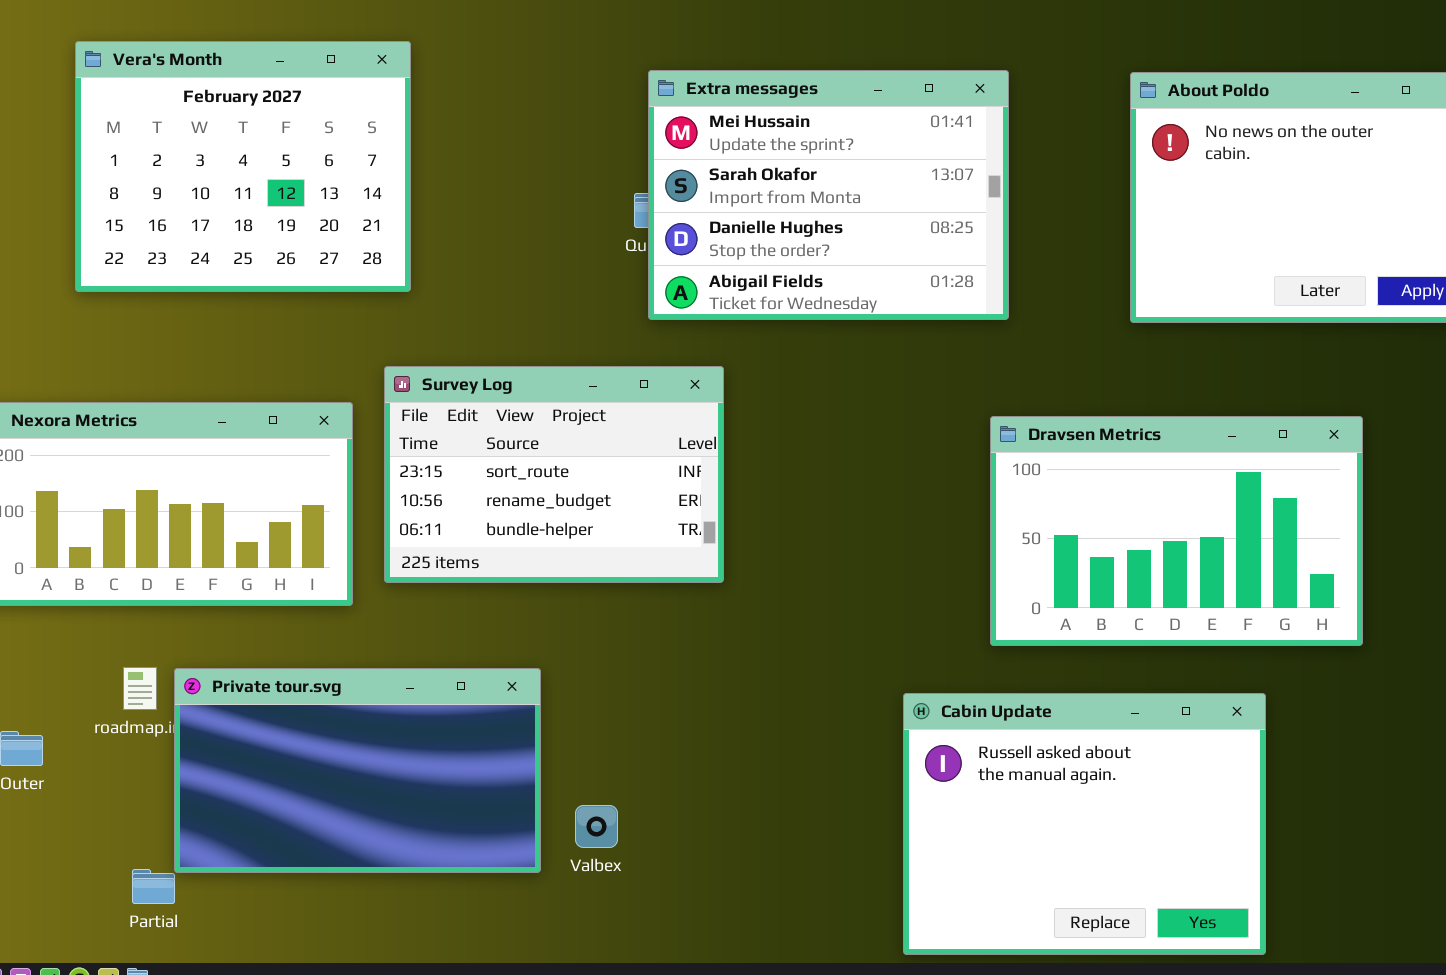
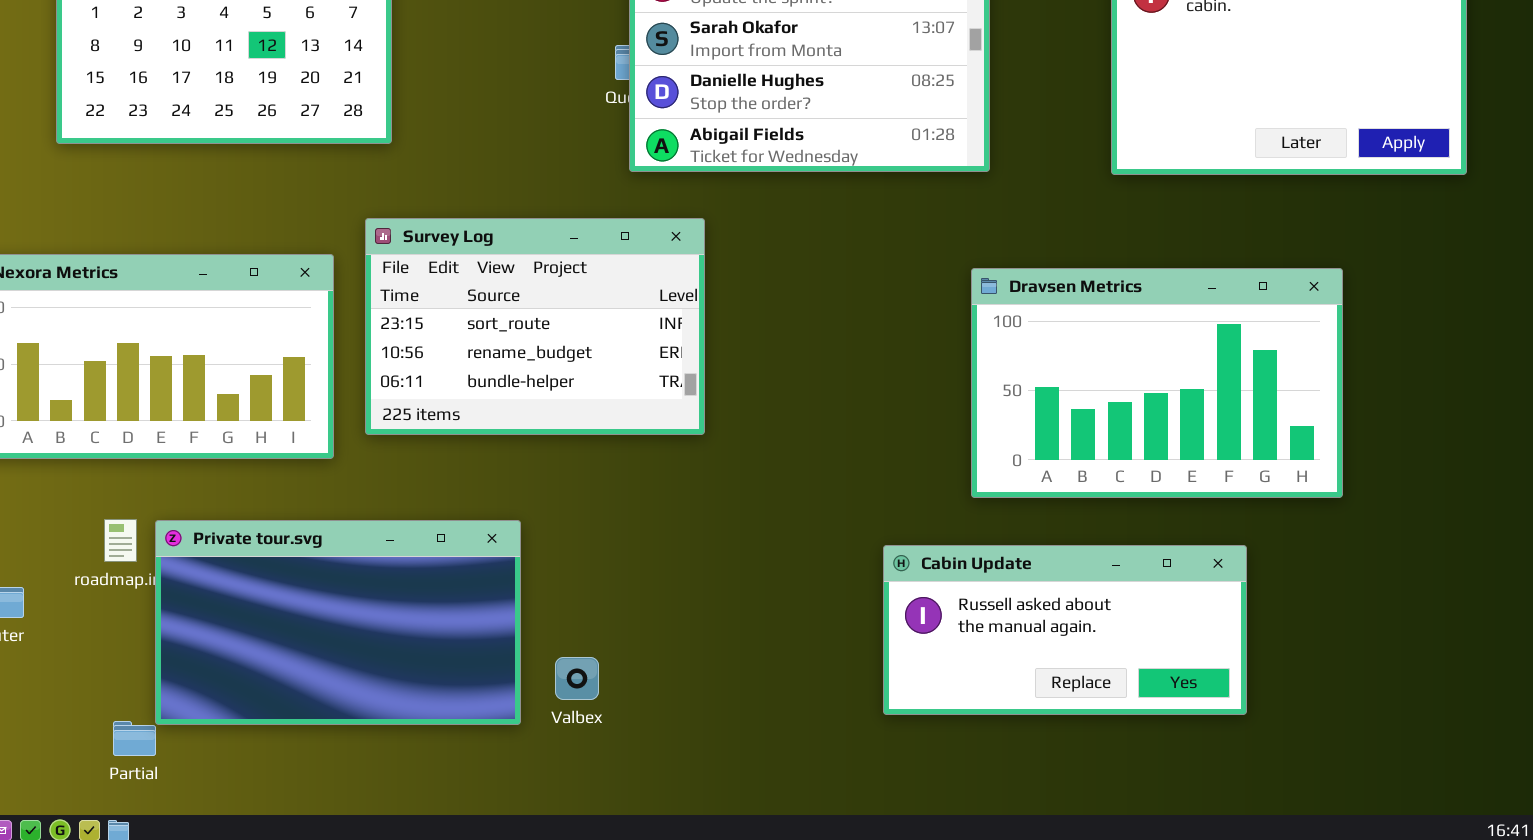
Cabin Update: [903,693,1266,955] -> [883,545,1247,715], resized

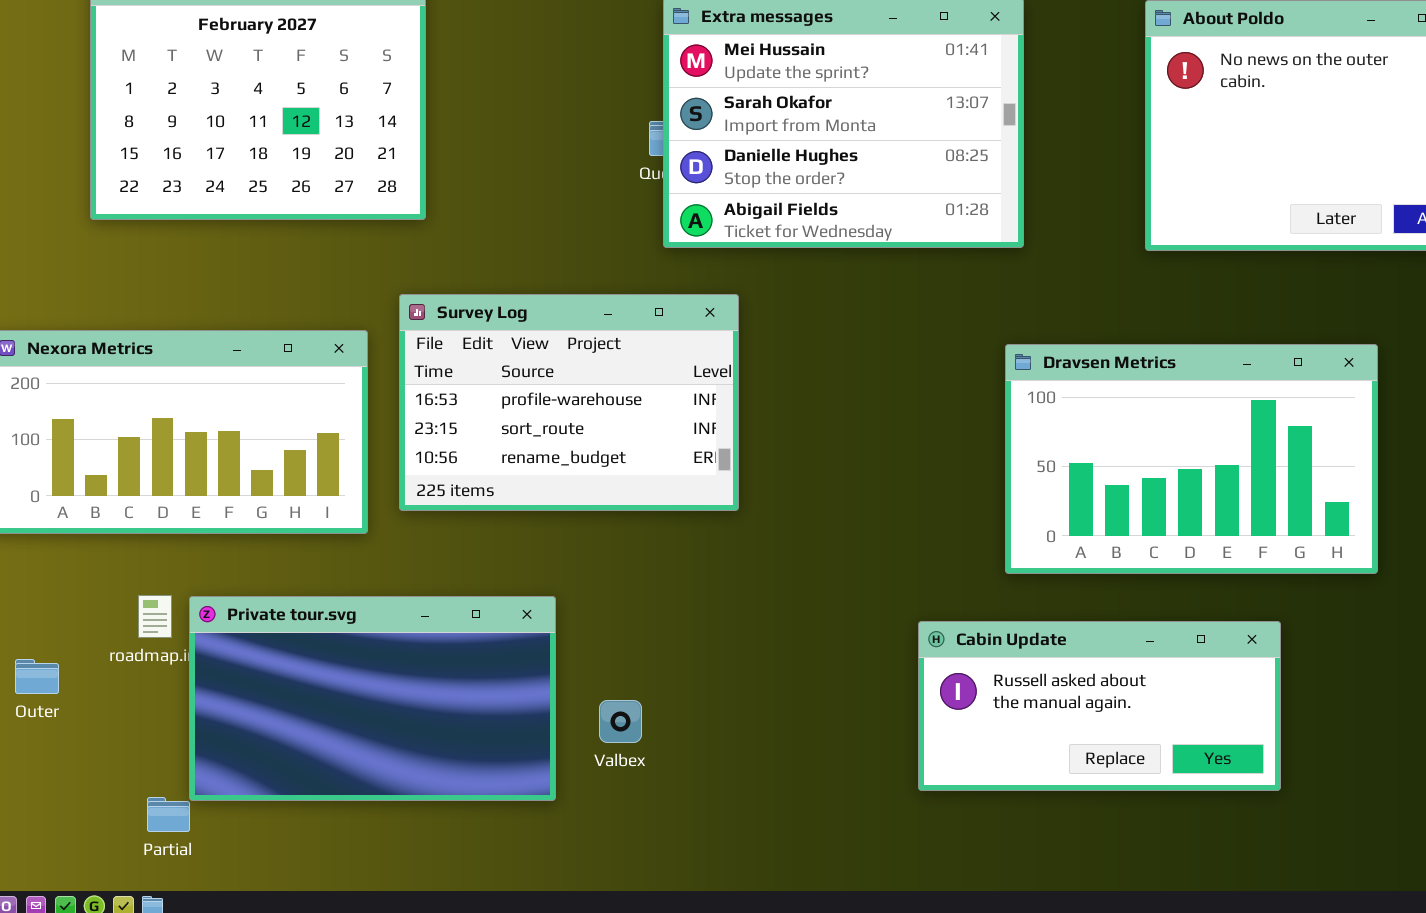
Survey Log: [365,218,705,435] -> [399,294,739,511], scrolled up 1 row
Valbex: [555,657,599,700] -> [599,700,642,743], moved

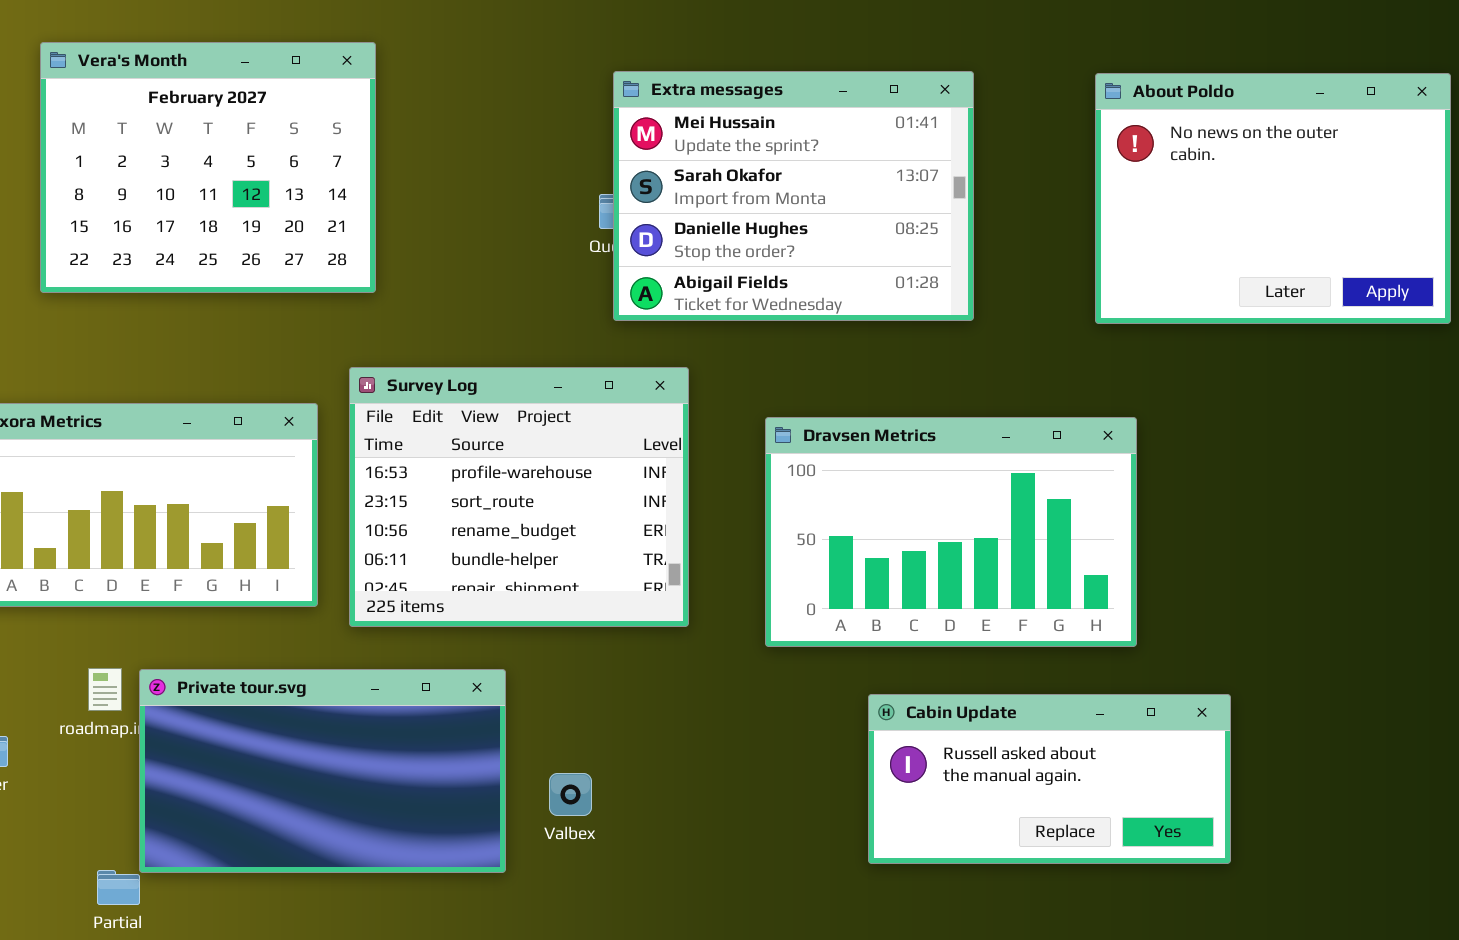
Survey Log: [399,294,739,511] -> [349,367,689,627], resized
Dravsen Metrics: [1005,344,1378,574] -> [765,417,1137,647], moved

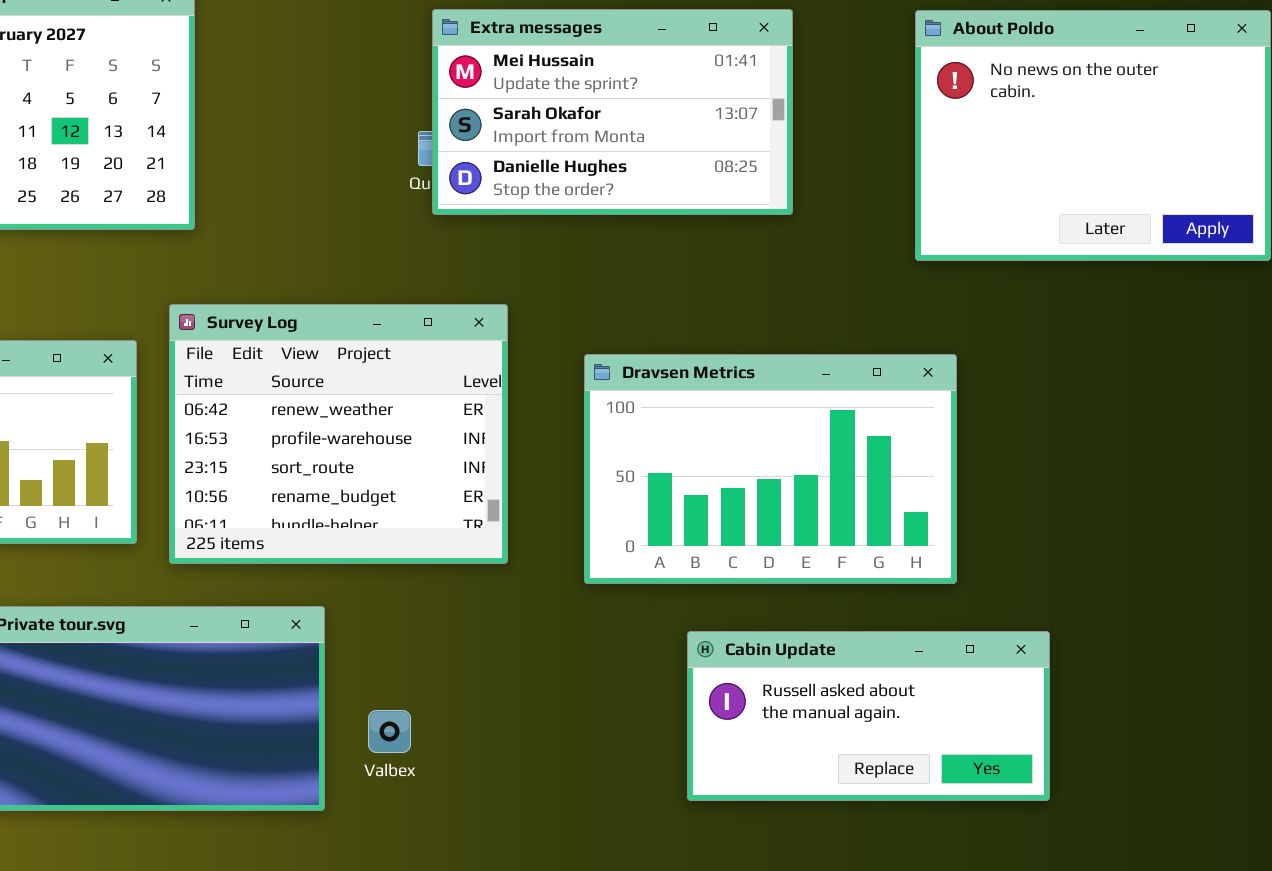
Extra messages: [613,71,974,321] -> [432,9,793,215], resized
Survey Log: [349,367,689,627] -> [169,304,508,564], scrolled up 1 row

